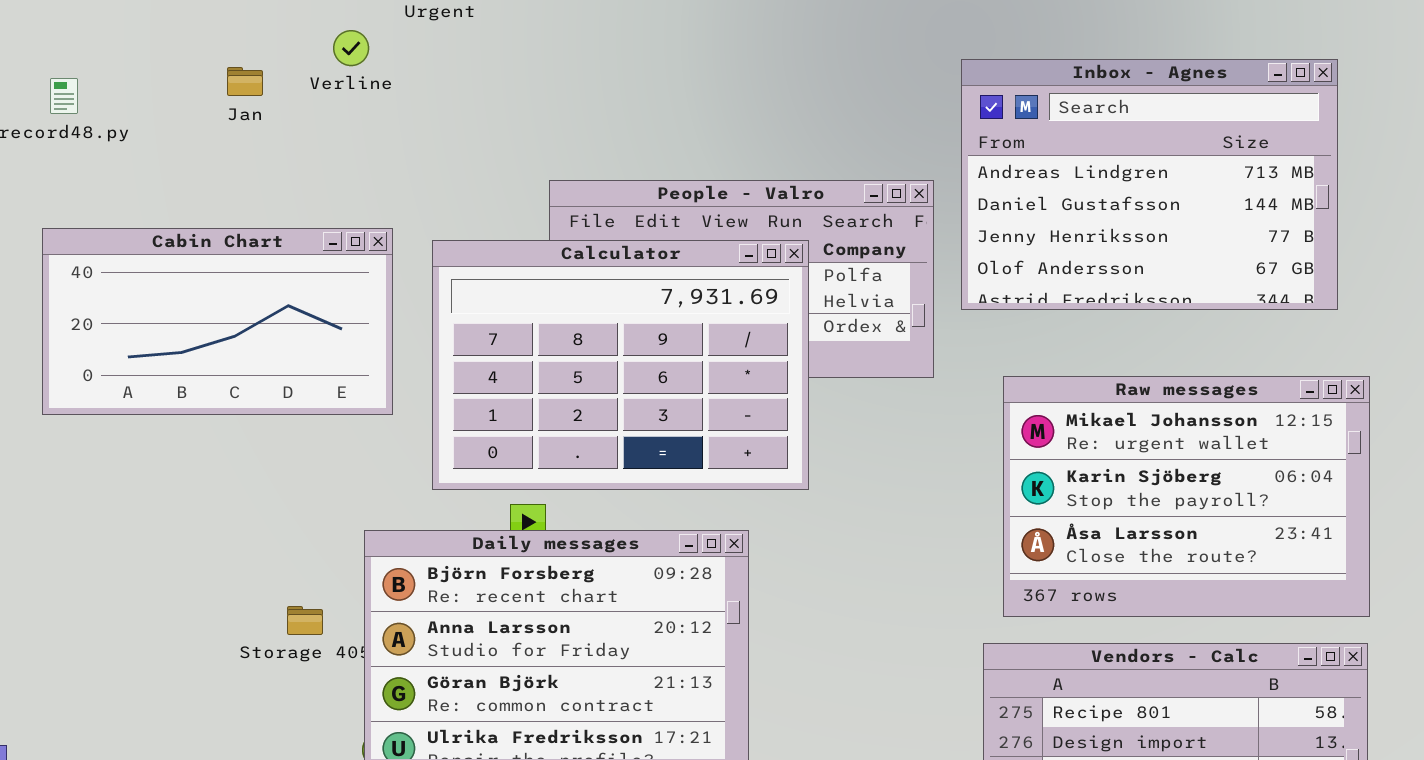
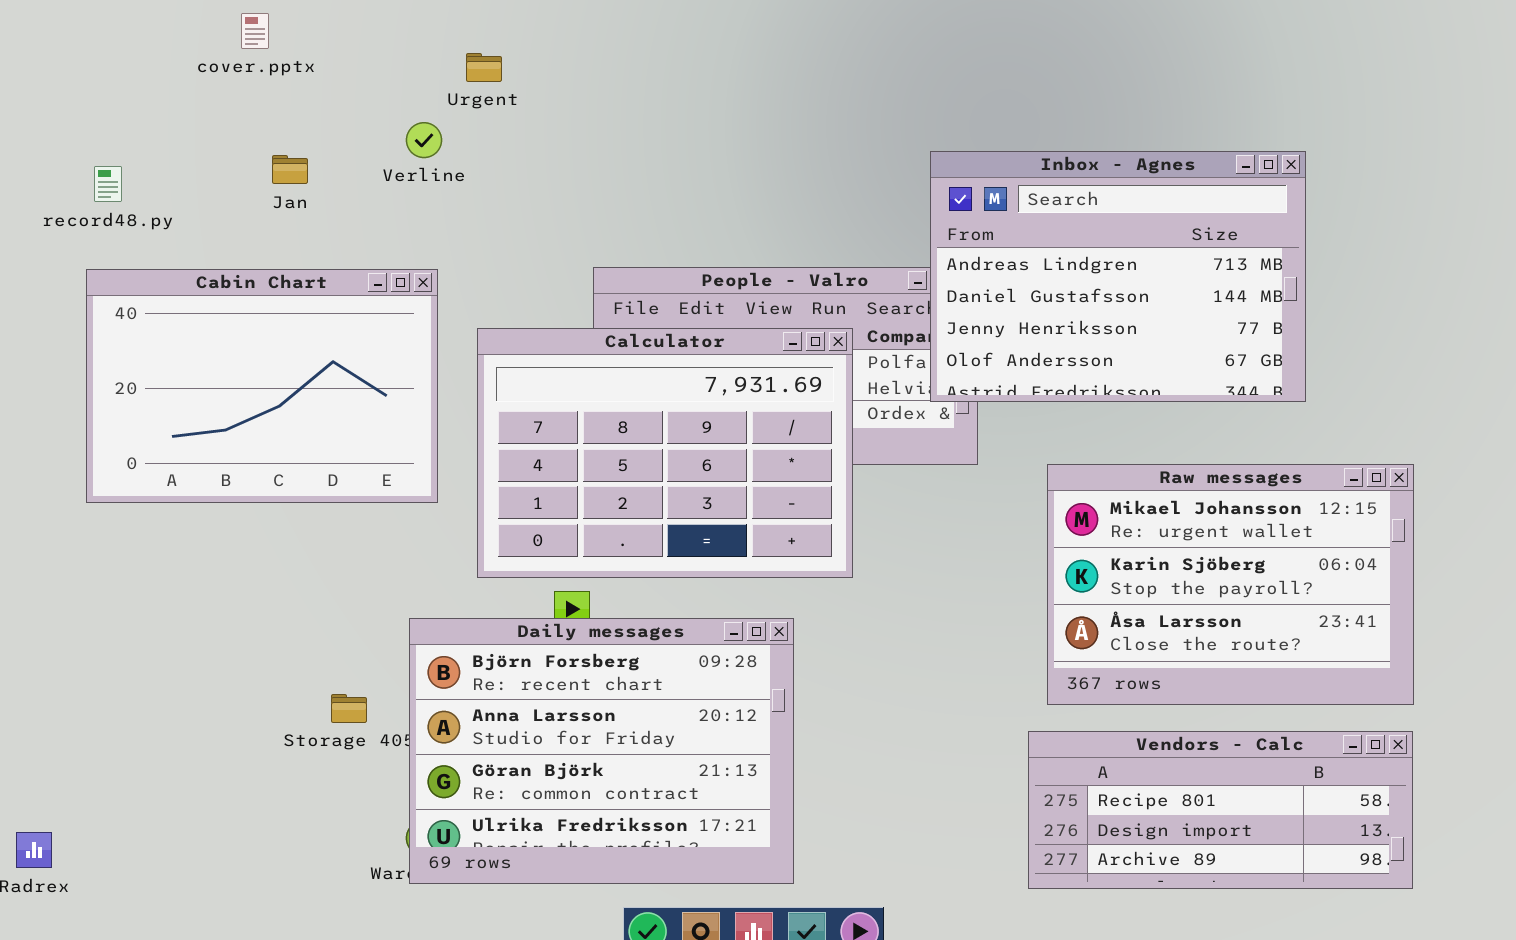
Verline: [333,30,369,66] -> [406,122,442,158], moved
Inbox - Agnes: [961,59,1338,310] -> [930,151,1306,402], moved
Cabin Chart: [42,228,393,415] -> [86,269,438,503], resized

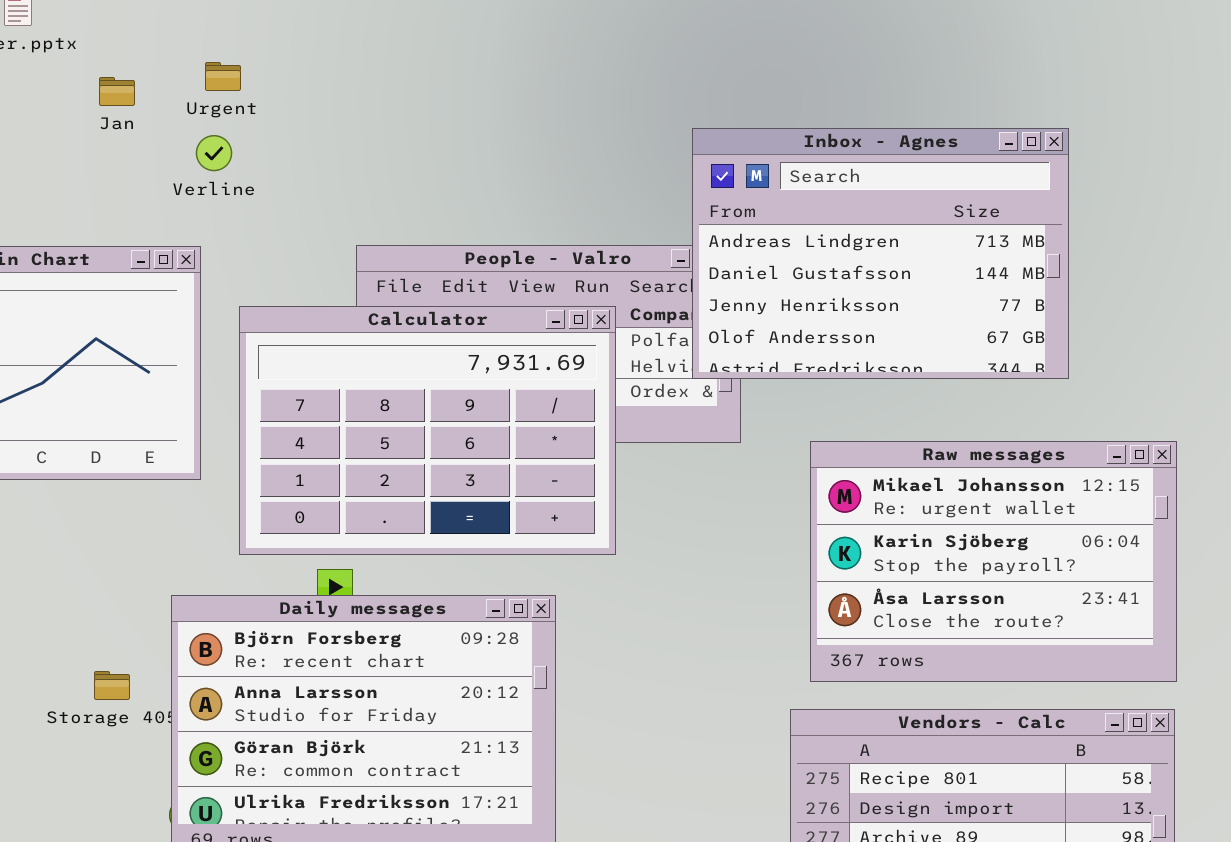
Urgent: [466,53,502,82] -> [205,62,241,91], moved
Verline: [406,122,442,158] -> [196,135,232,171], moved
Jan: [272,155,308,184] -> [99,77,135,106], moved

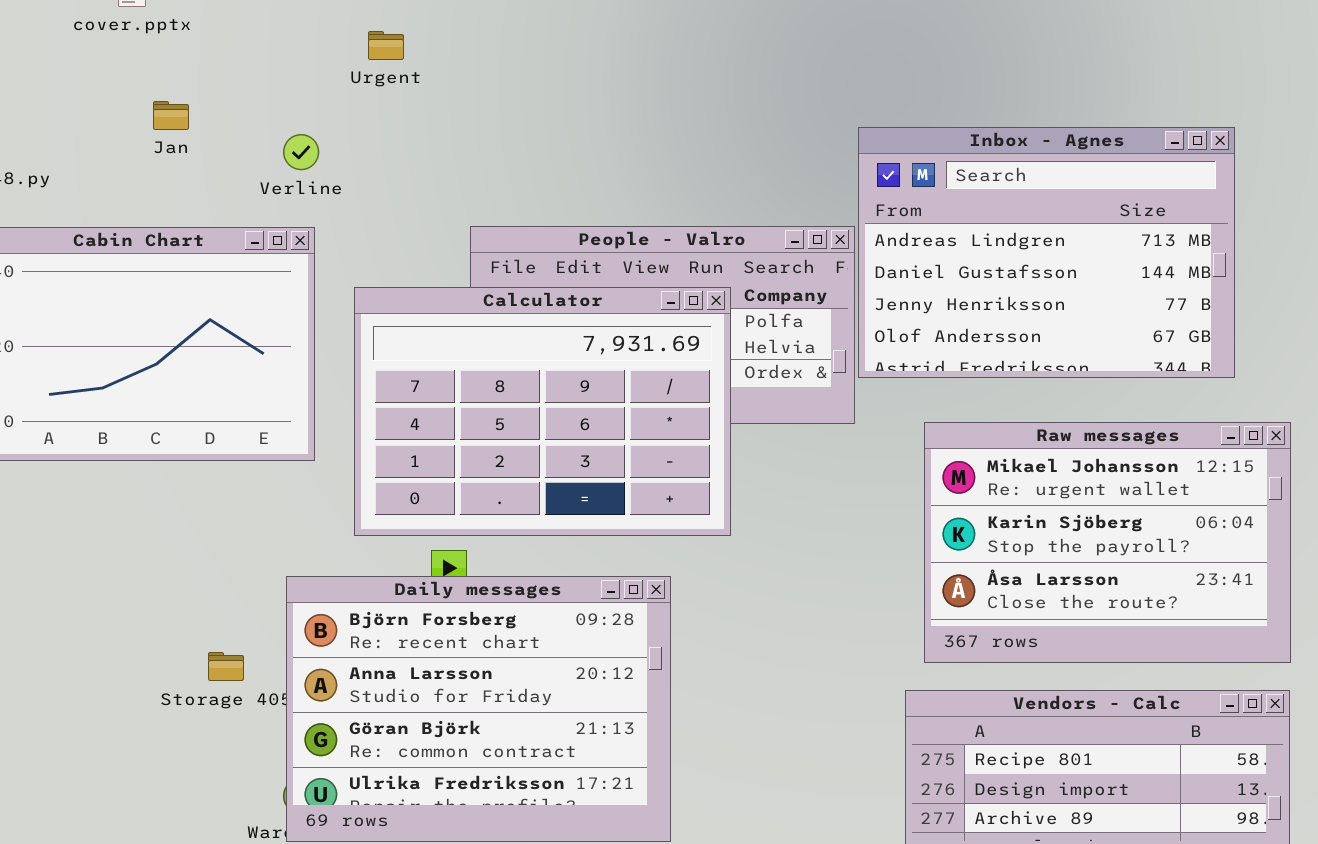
Urgent: [205,62,241,91] -> [368,31,404,60], moved
Jan: [99,77,135,106] -> [153,101,189,130], moved
Inbox - Agnes: [692,128,1069,379] -> [858,127,1235,378], moved
Verline: [196,135,232,171] -> [283,134,319,170], moved

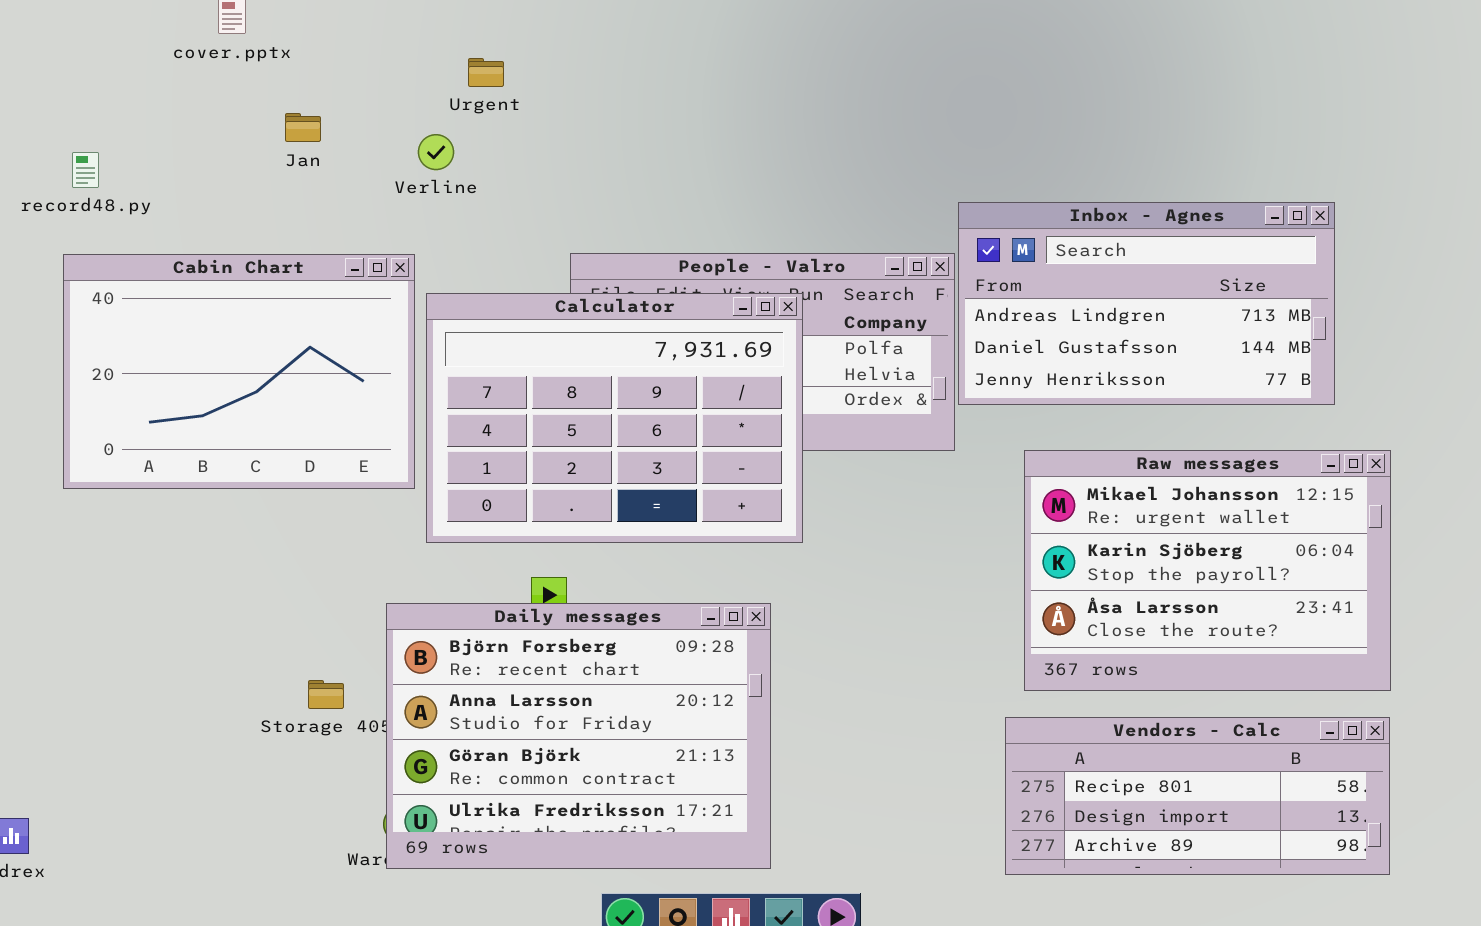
Jan: [153,101,189,130] -> [285,113,321,142], moved
Inbox - Agnes: [858,127,1235,378] -> [958,202,1335,405], resized
Verline: [283,134,319,170] -> [418,134,454,170], moved
Calculator: [354,287,731,536] -> [426,293,803,543], moved

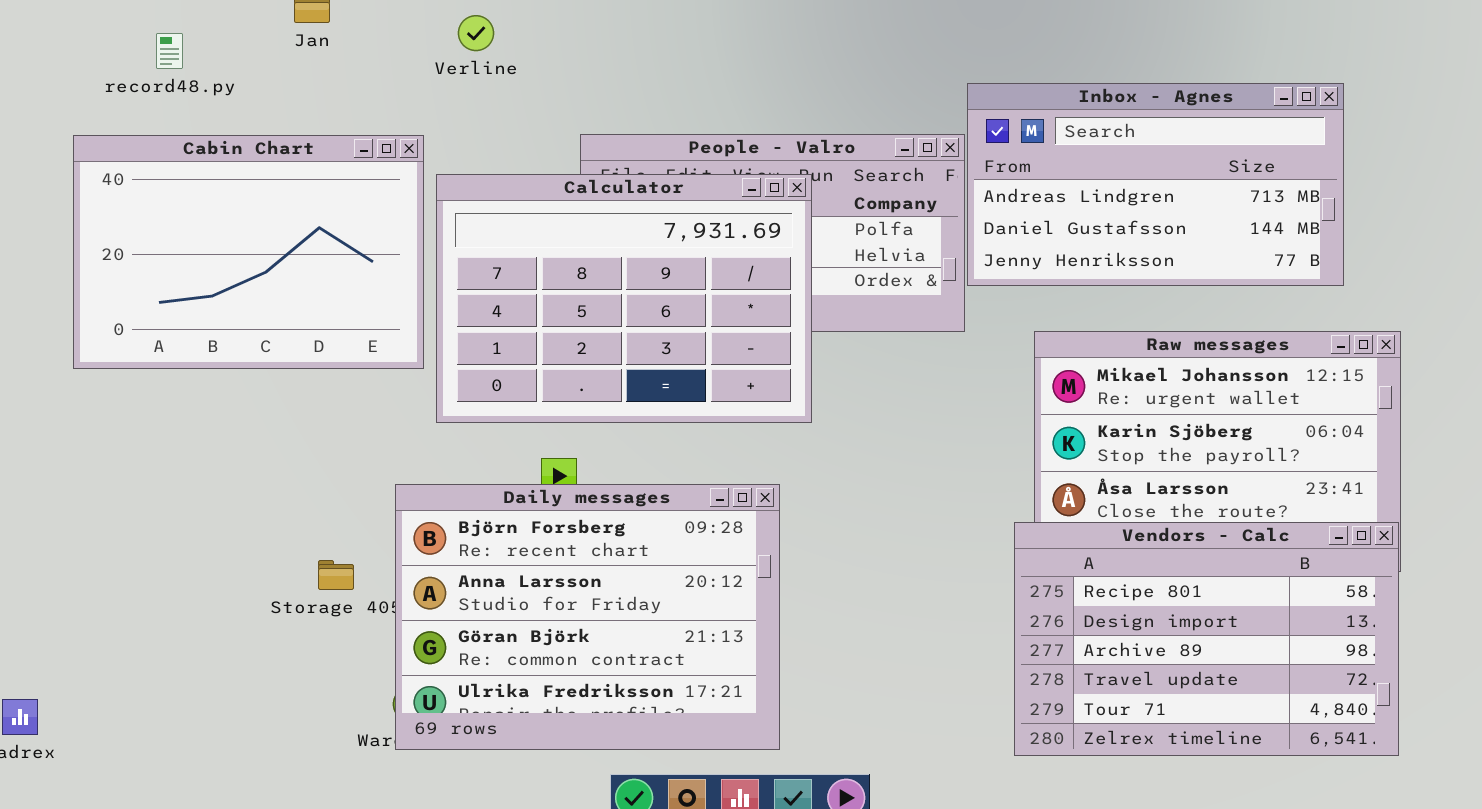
Verline: [418,134,454,170] -> [458,15,494,51], moved
record48.py: [72,152,99,188] -> [156,33,183,69], moved
Vendors - Calc: [1005,717,1390,875] -> [1014,522,1399,756], resized

